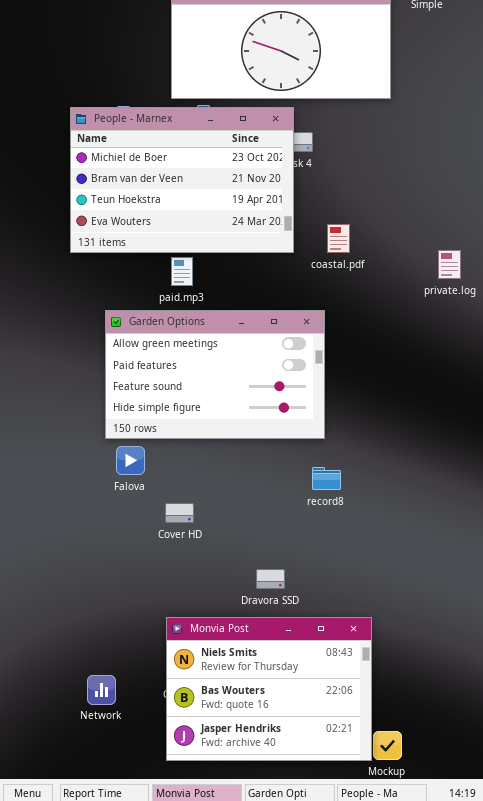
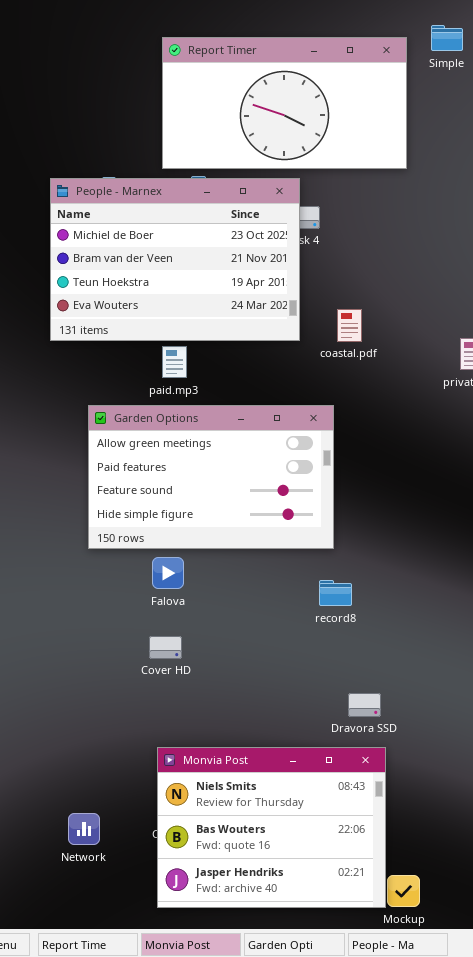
Falova: [116,446,145,475] -> [152,557,184,589], moved
Cover HD: [165,503,194,523] -> [149,636,182,659], moved
Dravora SSD: [256,569,285,589] -> [348,693,381,717], moved

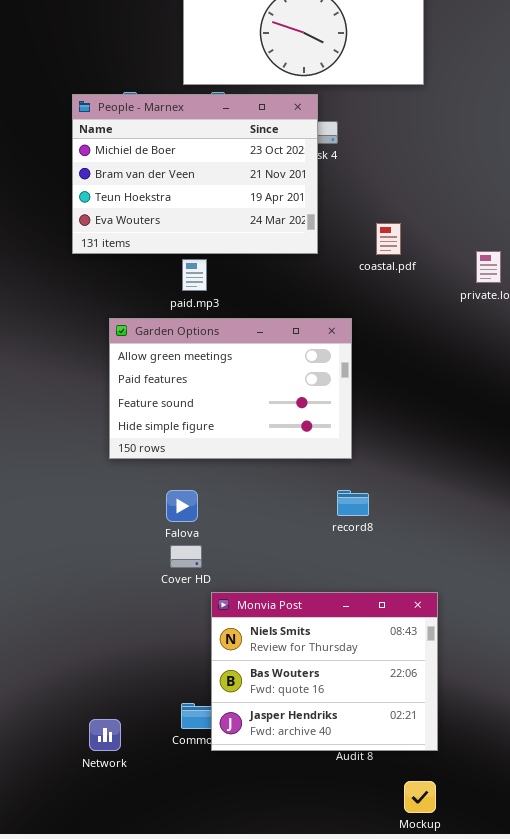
coastal.pdf: [337,309,362,342] -> [376,223,401,255], moved
Falova: [152,557,184,589] -> [166,490,198,522], moved
Monvia Post: [157,747,386,908] -> [211,592,438,751], moved

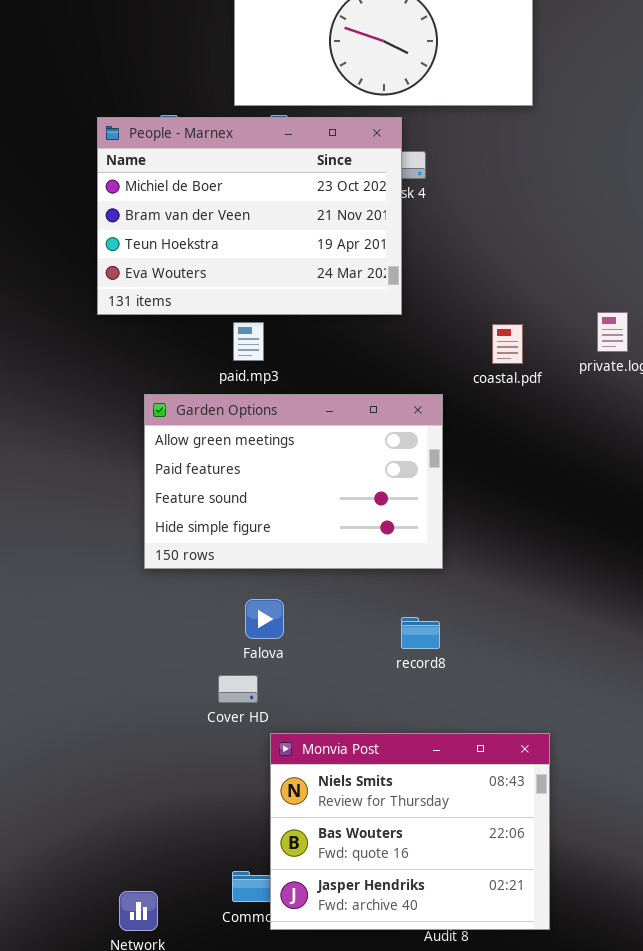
coastal.pdf: [376,223,401,255] -> [492,324,523,364], moved
Falova: [166,490,198,522] -> [245,599,284,639], moved
record8: [337,490,369,516] -> [401,617,440,649], moved

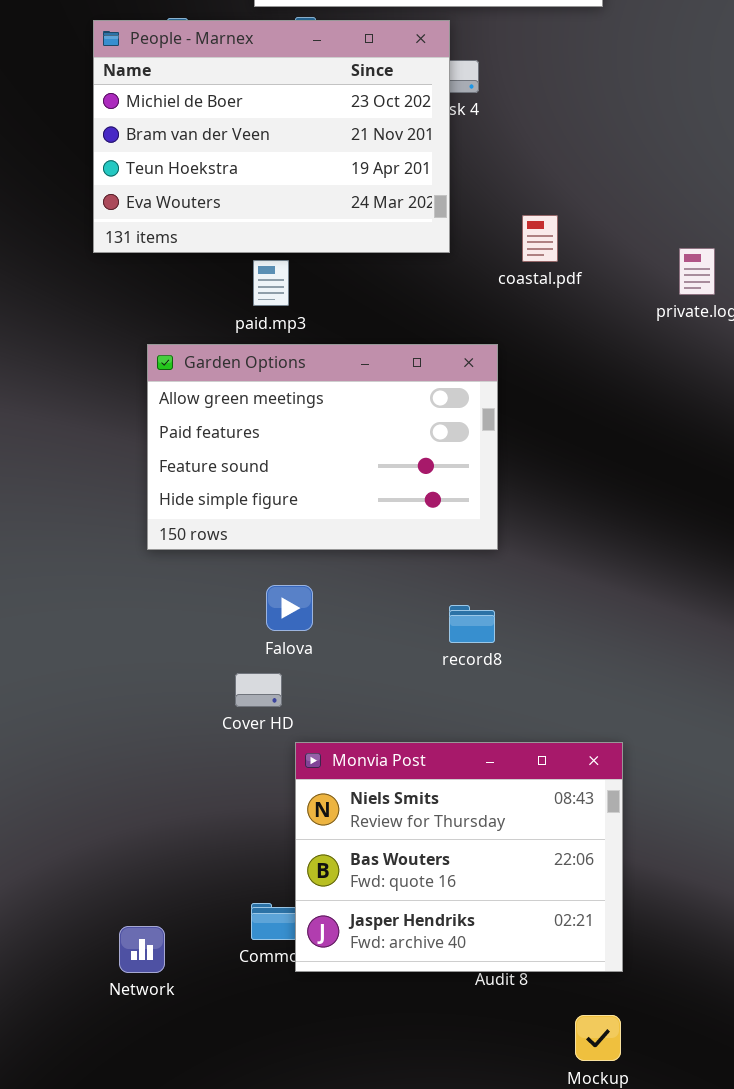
coastal.pdf: [492,324,523,364] -> [522,215,558,262], moved

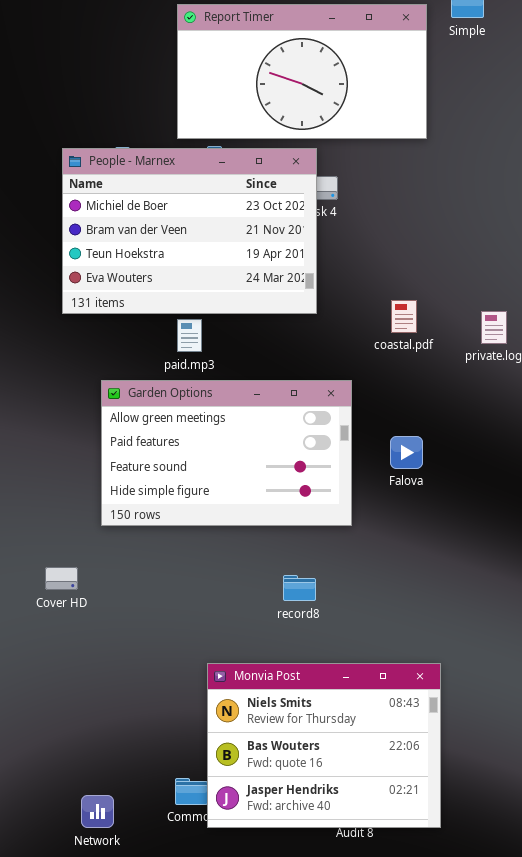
coastal.pdf: [522,215,558,262] -> [391,300,417,333], moved
Falova: [266,585,313,631] -> [390,436,423,469], moved
record8: [449,605,495,643] -> [283,575,316,601], moved
Cover HD: [235,673,282,707] -> [45,567,78,590], moved

